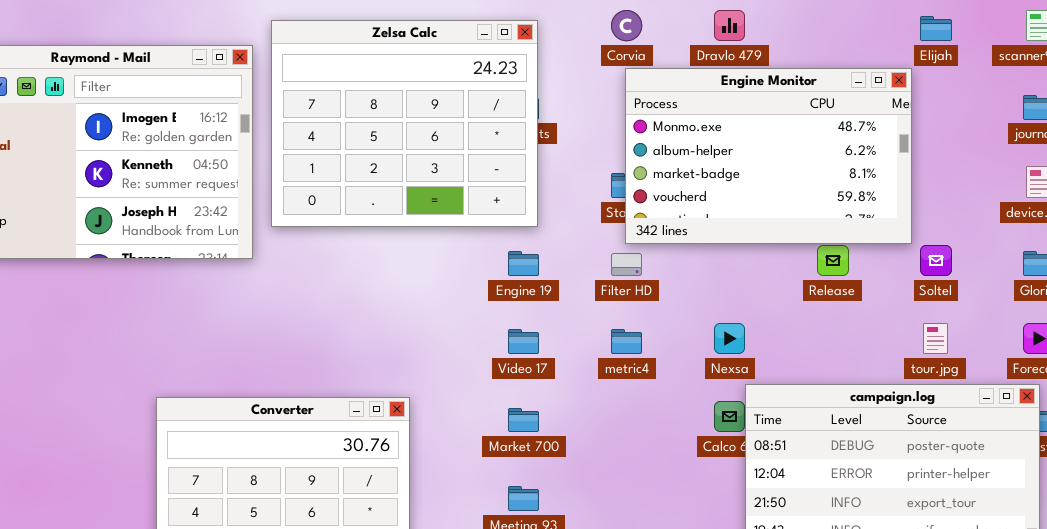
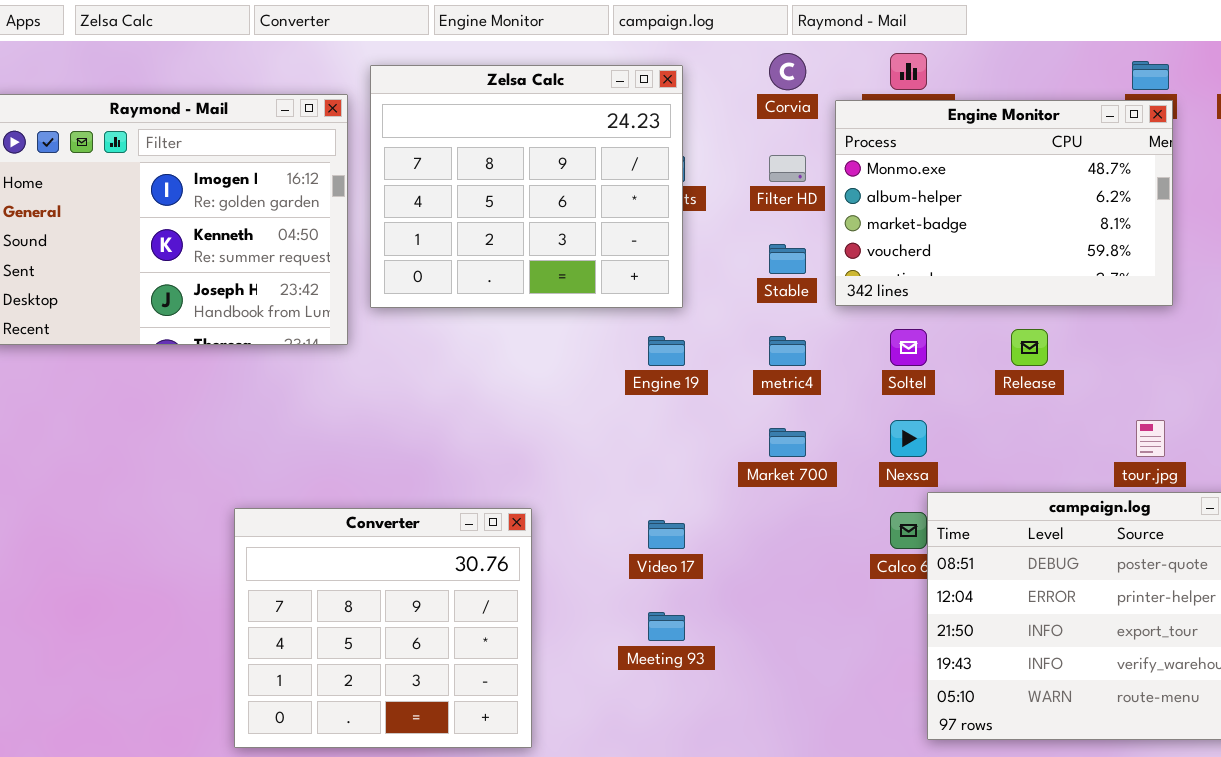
Engine Monitor: [625,68,912,244] -> [835,100,1173,306], moved
Soltel: [920,245,952,276] -> [890,329,927,366], moved
Filter HD: [611,253,642,276] -> [769,155,806,182], moved
Video 17: [508,329,539,354] -> [648,520,685,549], moved
metric4: [611,329,642,354] -> [769,336,806,366], moved
Market 700: [508,408,539,432] -> [769,428,806,457], moved

